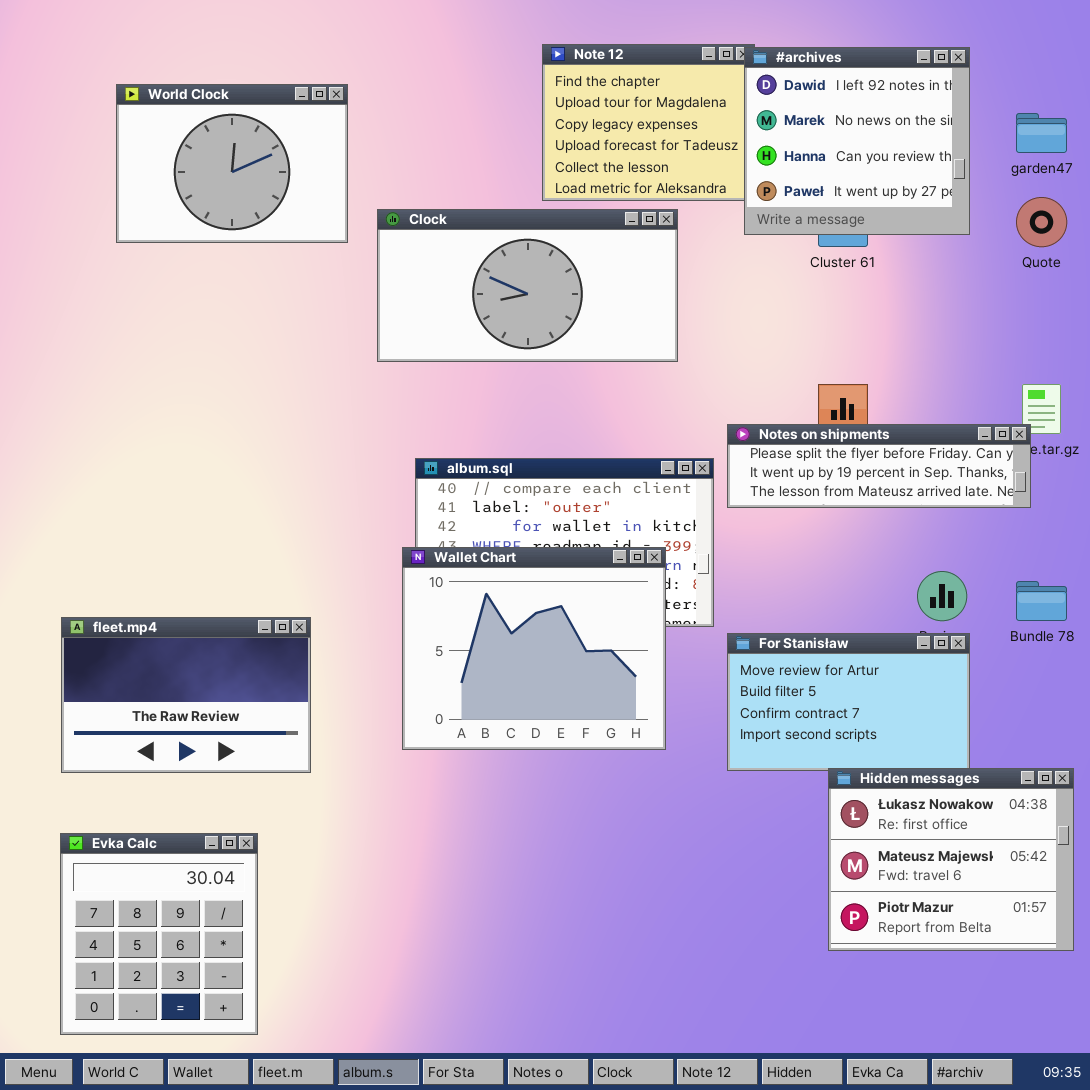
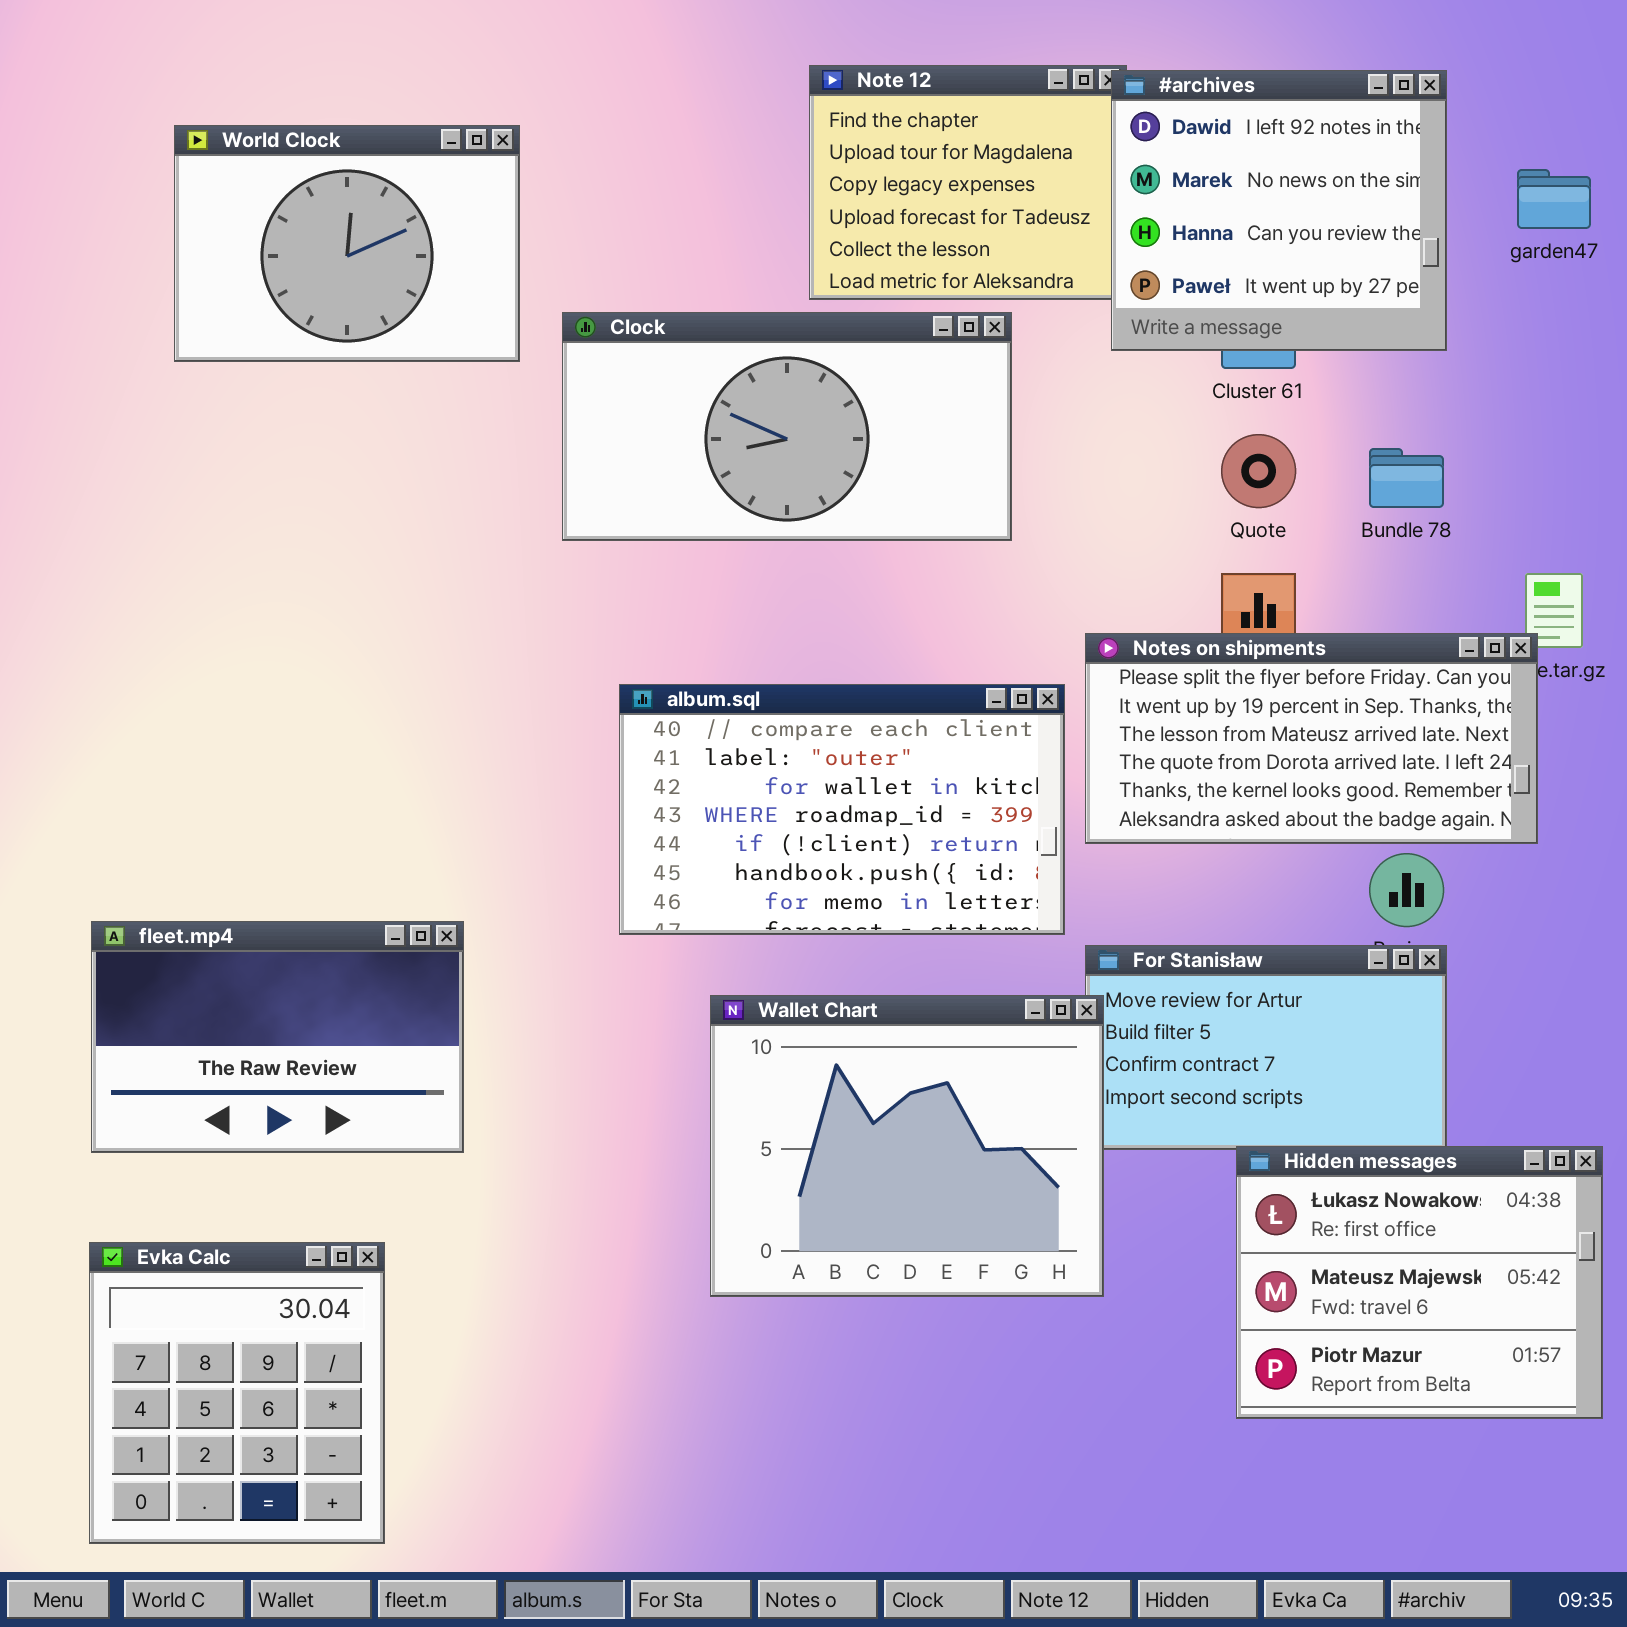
Quote: [1016,197,1067,247] -> [1221,434,1296,508], moved
Notes on shipments: [727,424,1031,508] -> [1085,633,1538,844], resized
Wallet Chart: [402,547,666,750] -> [710,995,1104,1297], moved
Bundle 78: [1016,581,1067,621] -> [1369,448,1444,508], moved

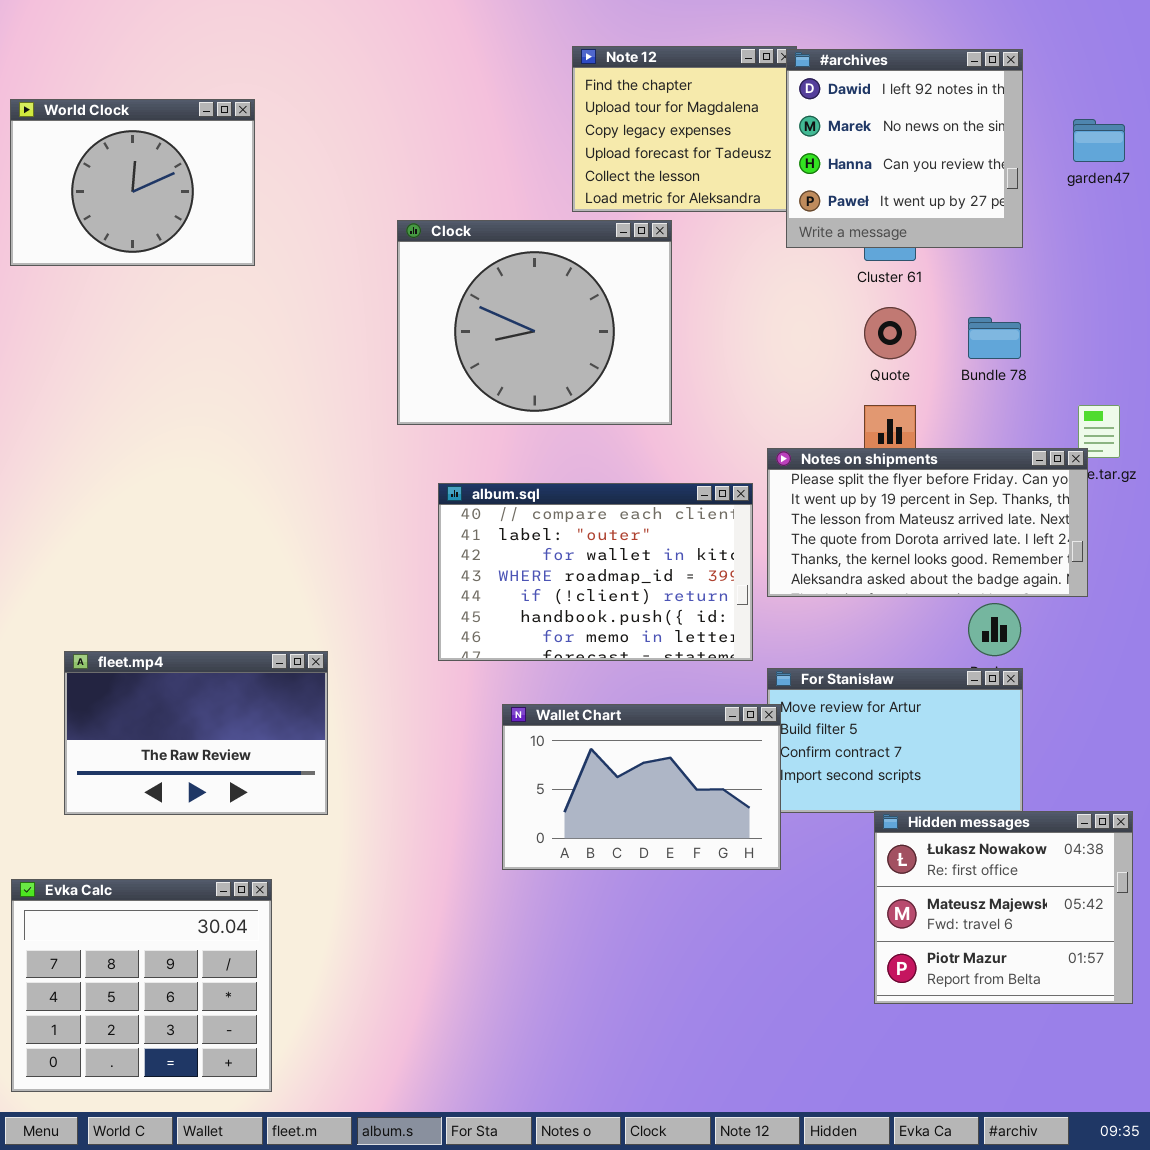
World Clock: [174,125,520,362] -> [10,99,255,266], moved
Clock: [562,312,1012,541] -> [397,220,672,425], resized
Wallet Chart: [710,995,1104,1297] -> [502,704,781,870], resized
Evka Calc: [89,1242,385,1544] -> [11,879,272,1092], resized

